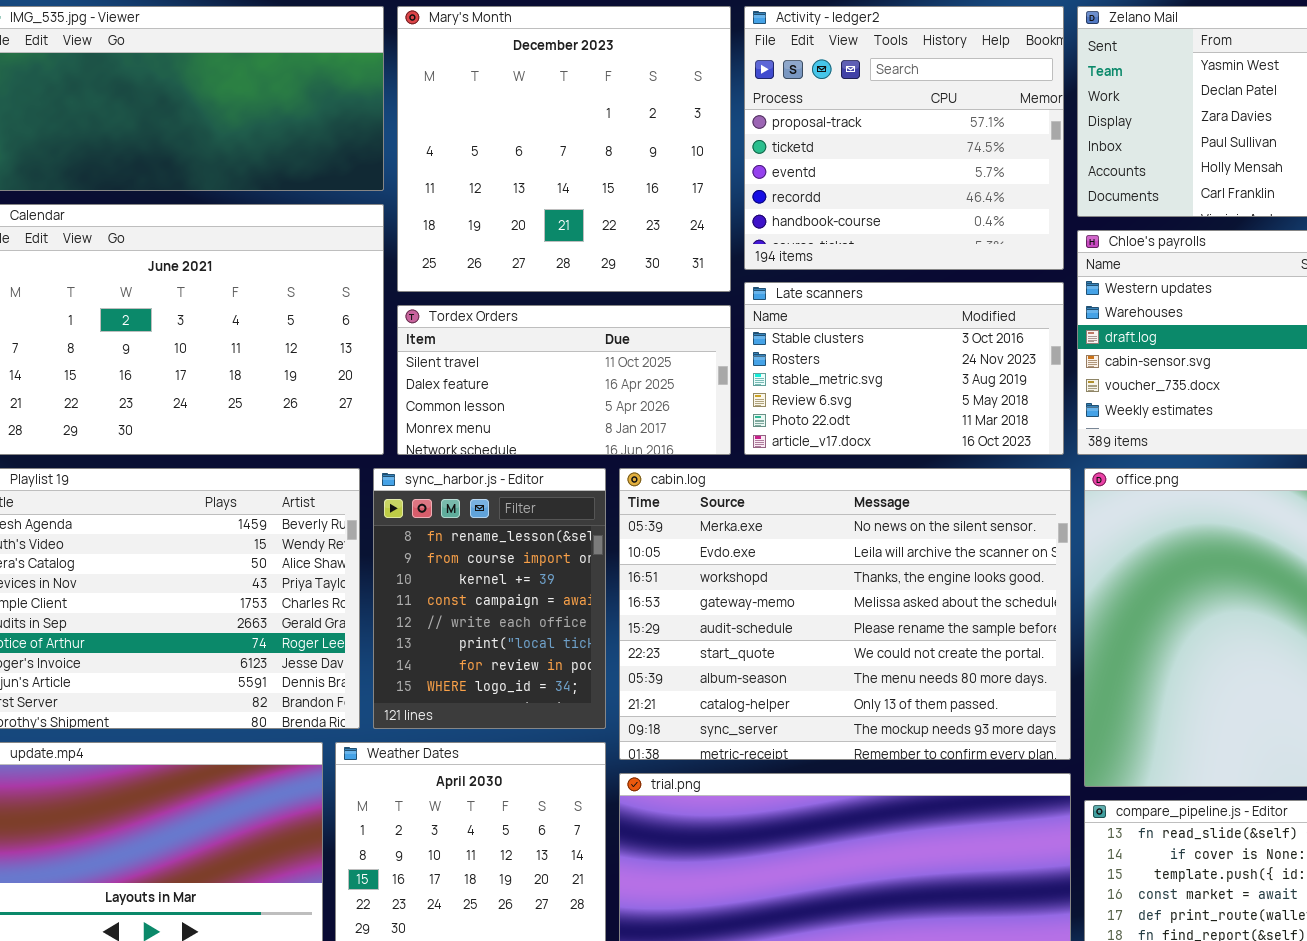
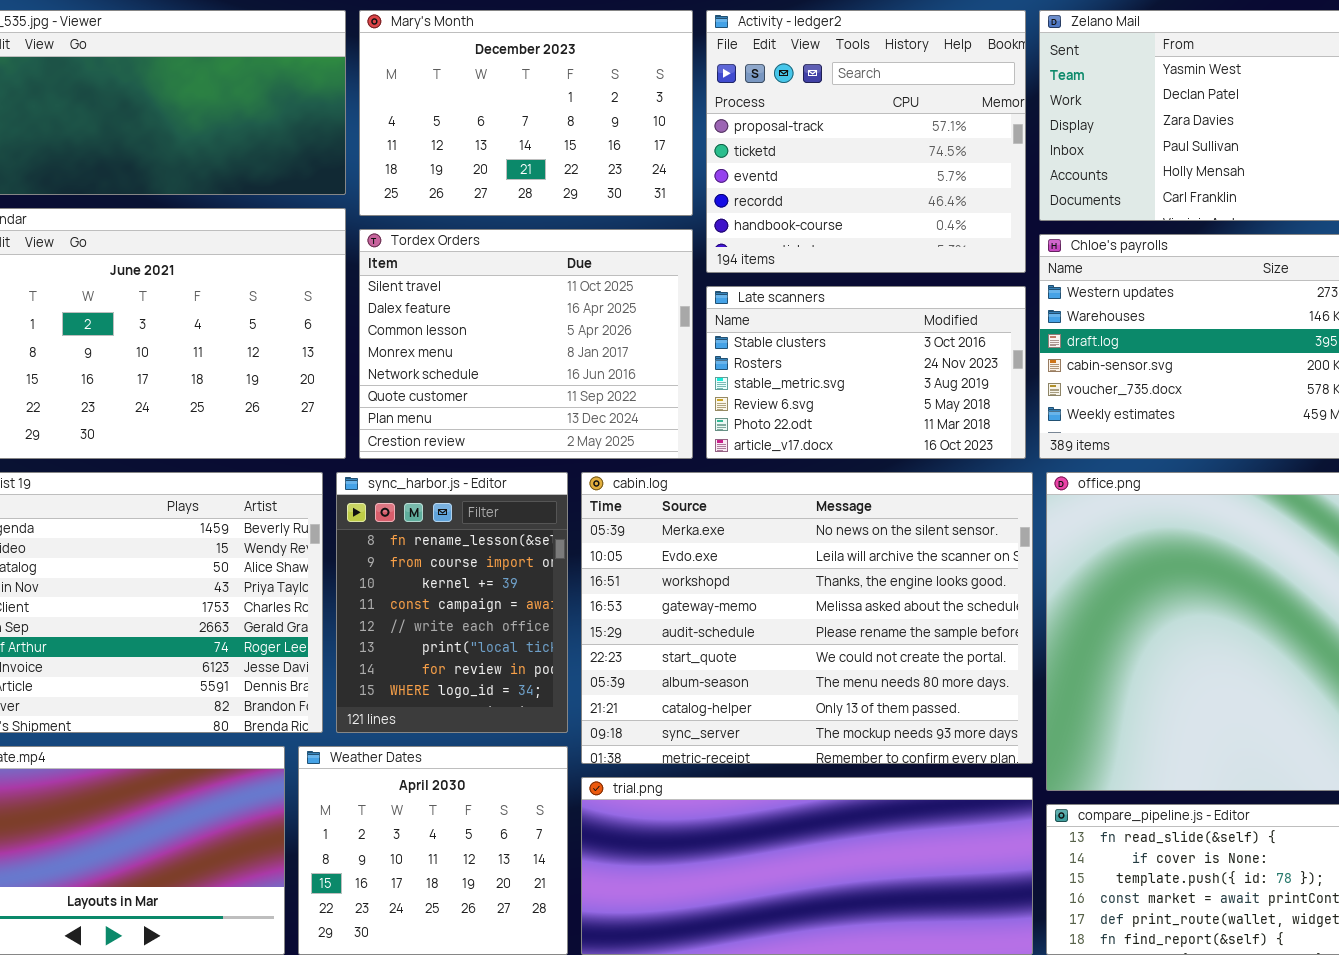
Mary's Month: [397,6,731,292] -> [359,10,693,216], resized
Tordex Orders: [397,305,731,455] -> [359,229,693,459], resized

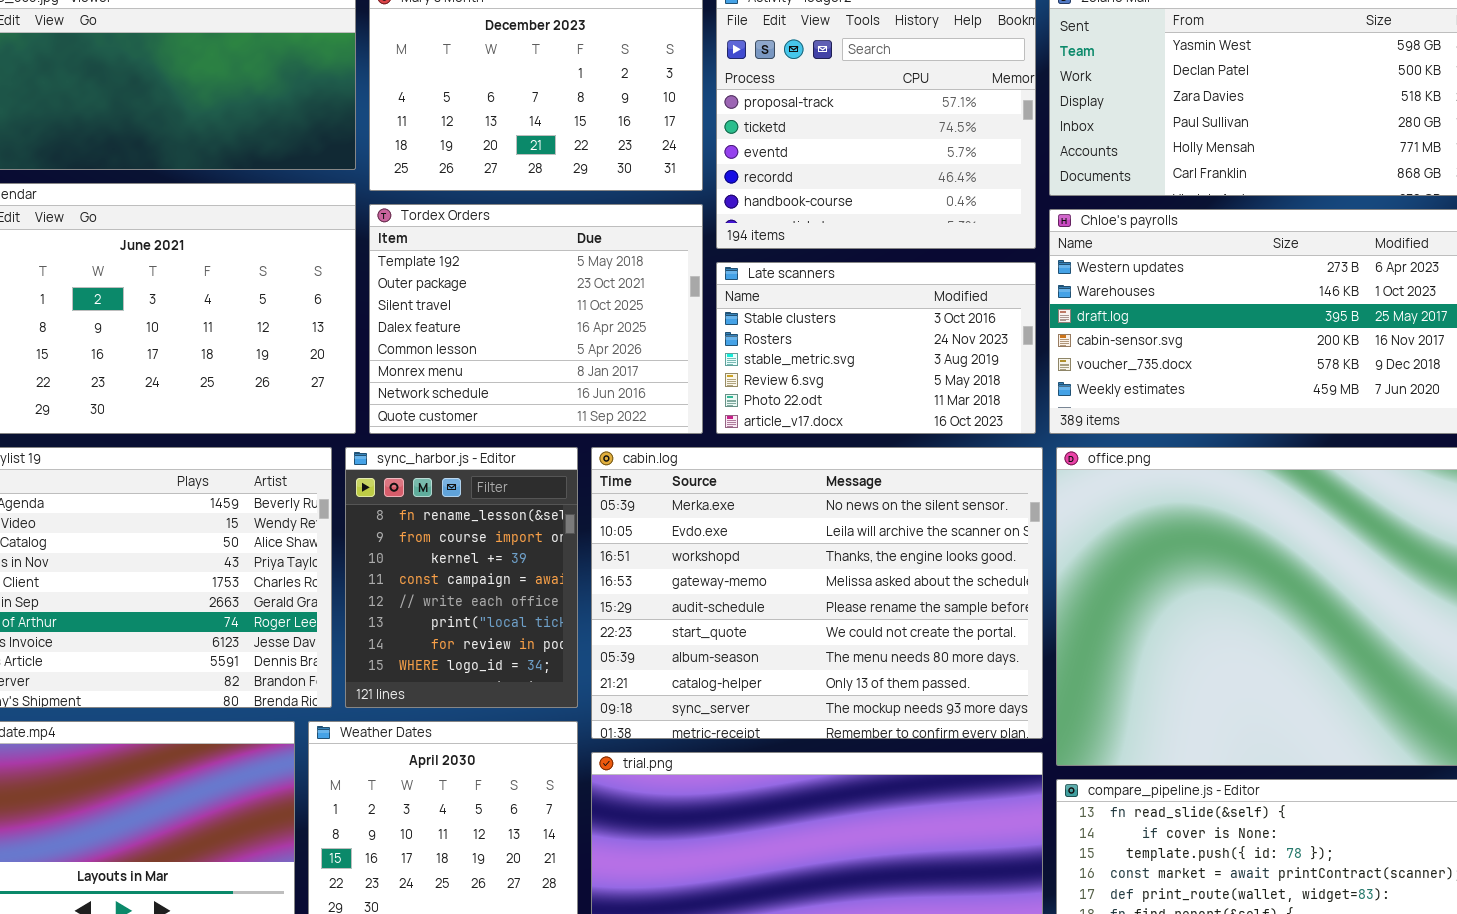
Tordex Orders: [359,229,693,459] -> [369,204,703,434], scrolled up 2 rows

